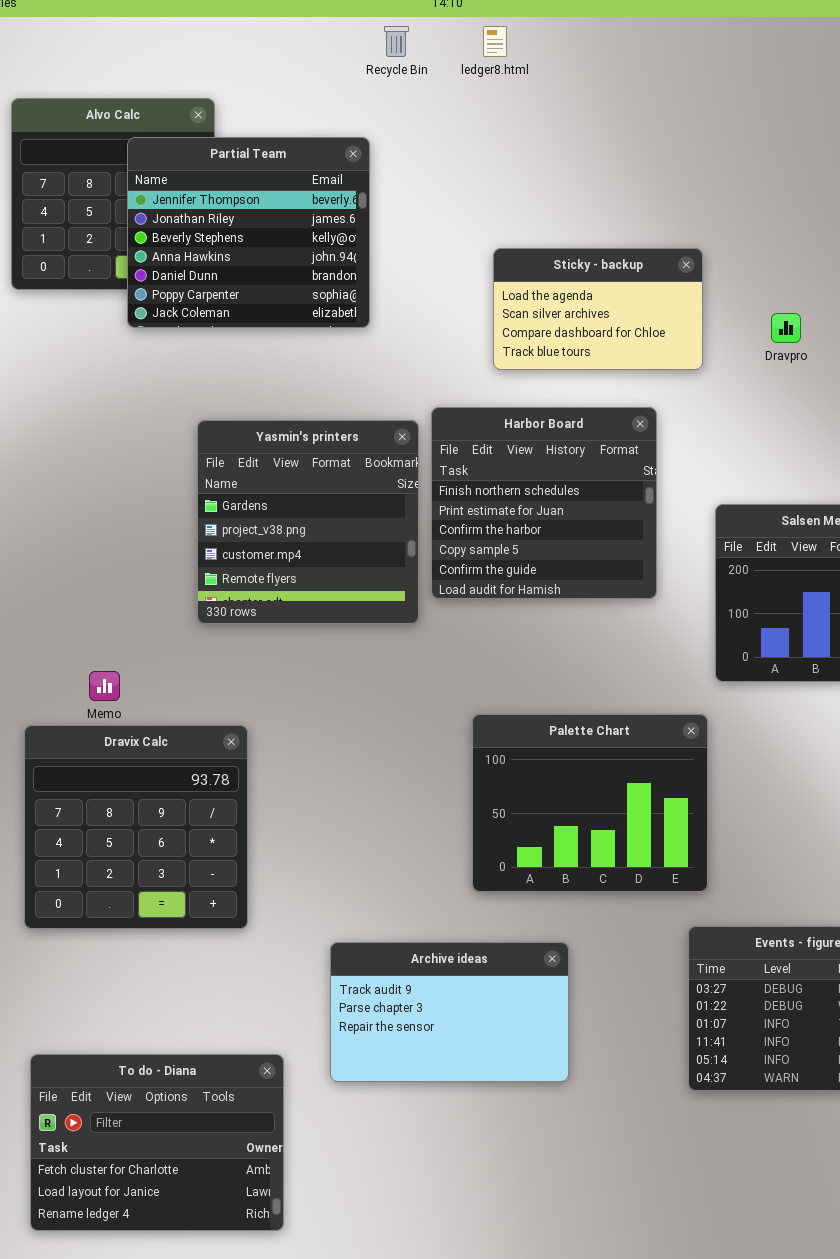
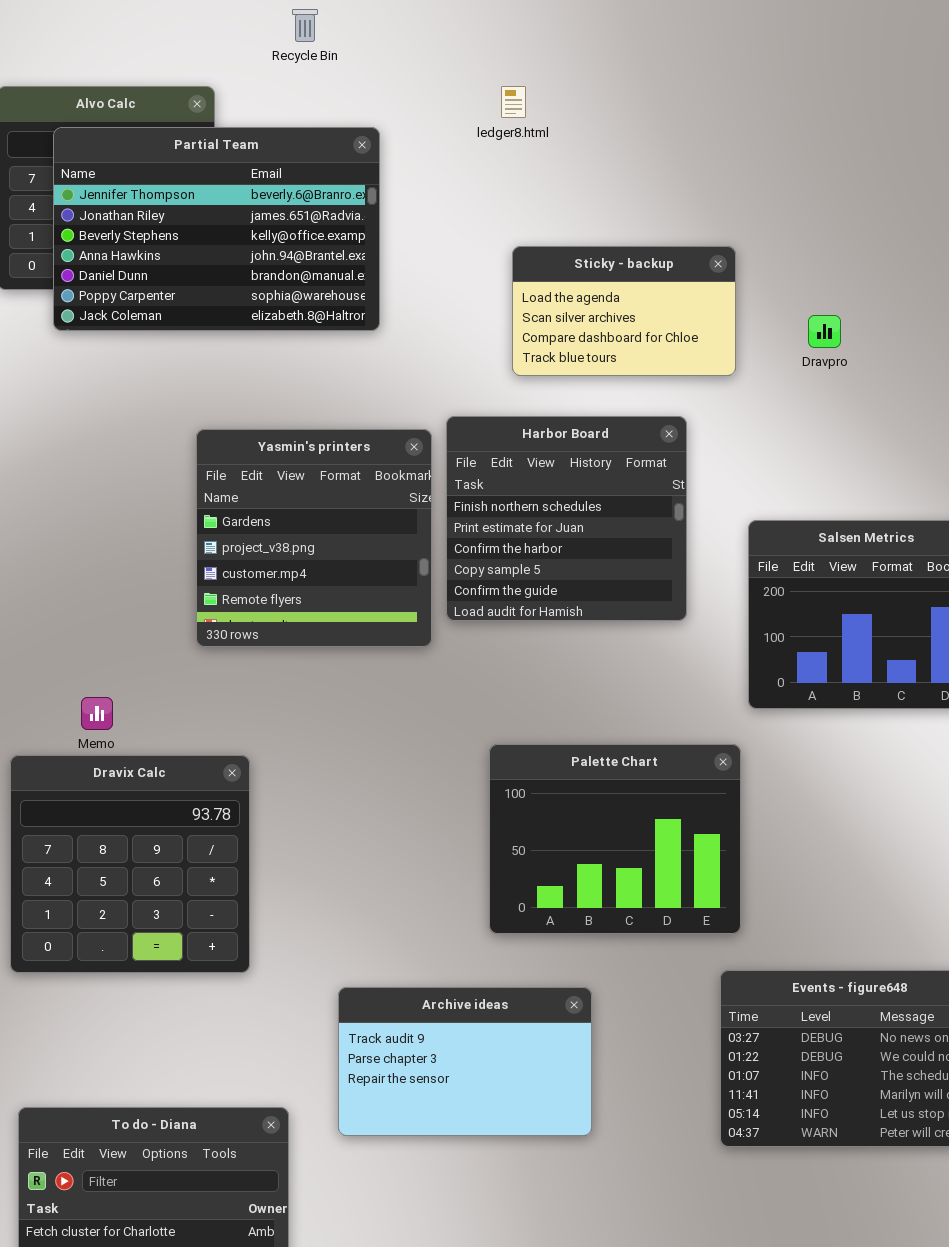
Recycle Bin: [384,26,409,57] -> [292,9,318,42], moved
ledger8.html: [483,26,507,57] -> [501,86,526,118], moved
Partial Team: [127,137,370,328] -> [53,127,380,331], resized

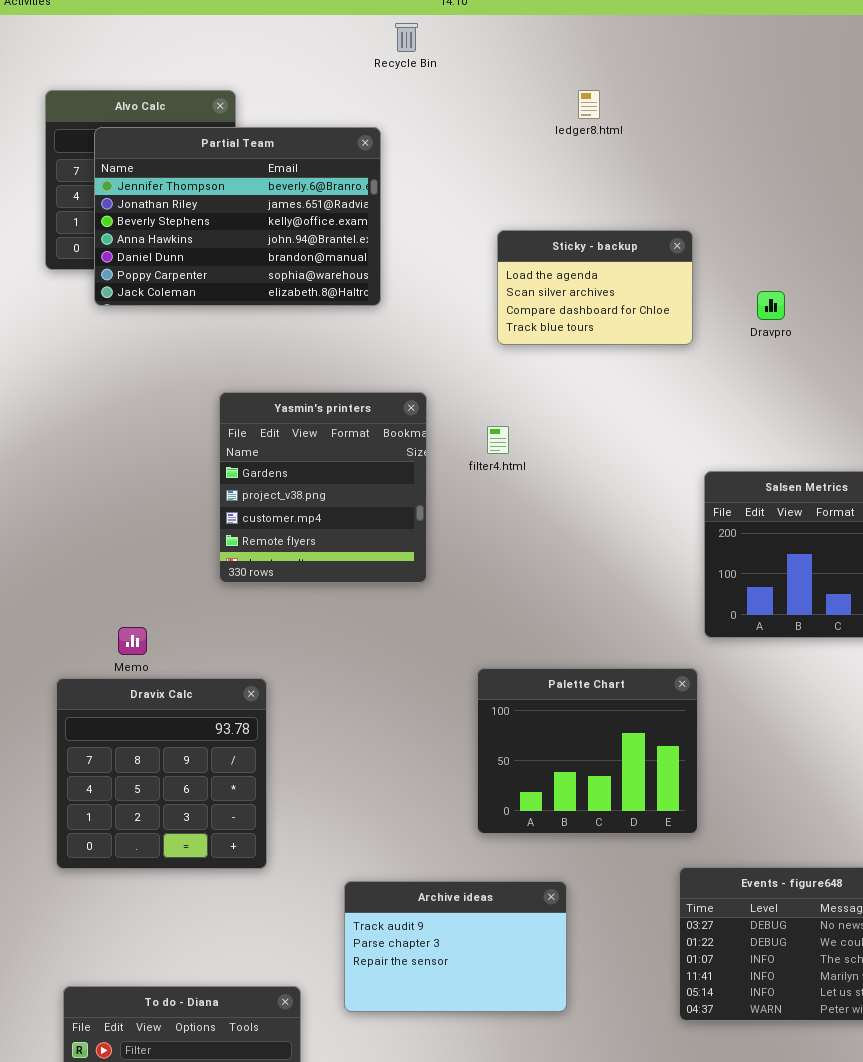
Recycle Bin: [292,9,318,42] -> [395,23,418,52], moved
ledger8.html: [501,86,526,118] -> [578,90,600,119], moved
Harbor Board: [446,416,687,621] -> none, closed

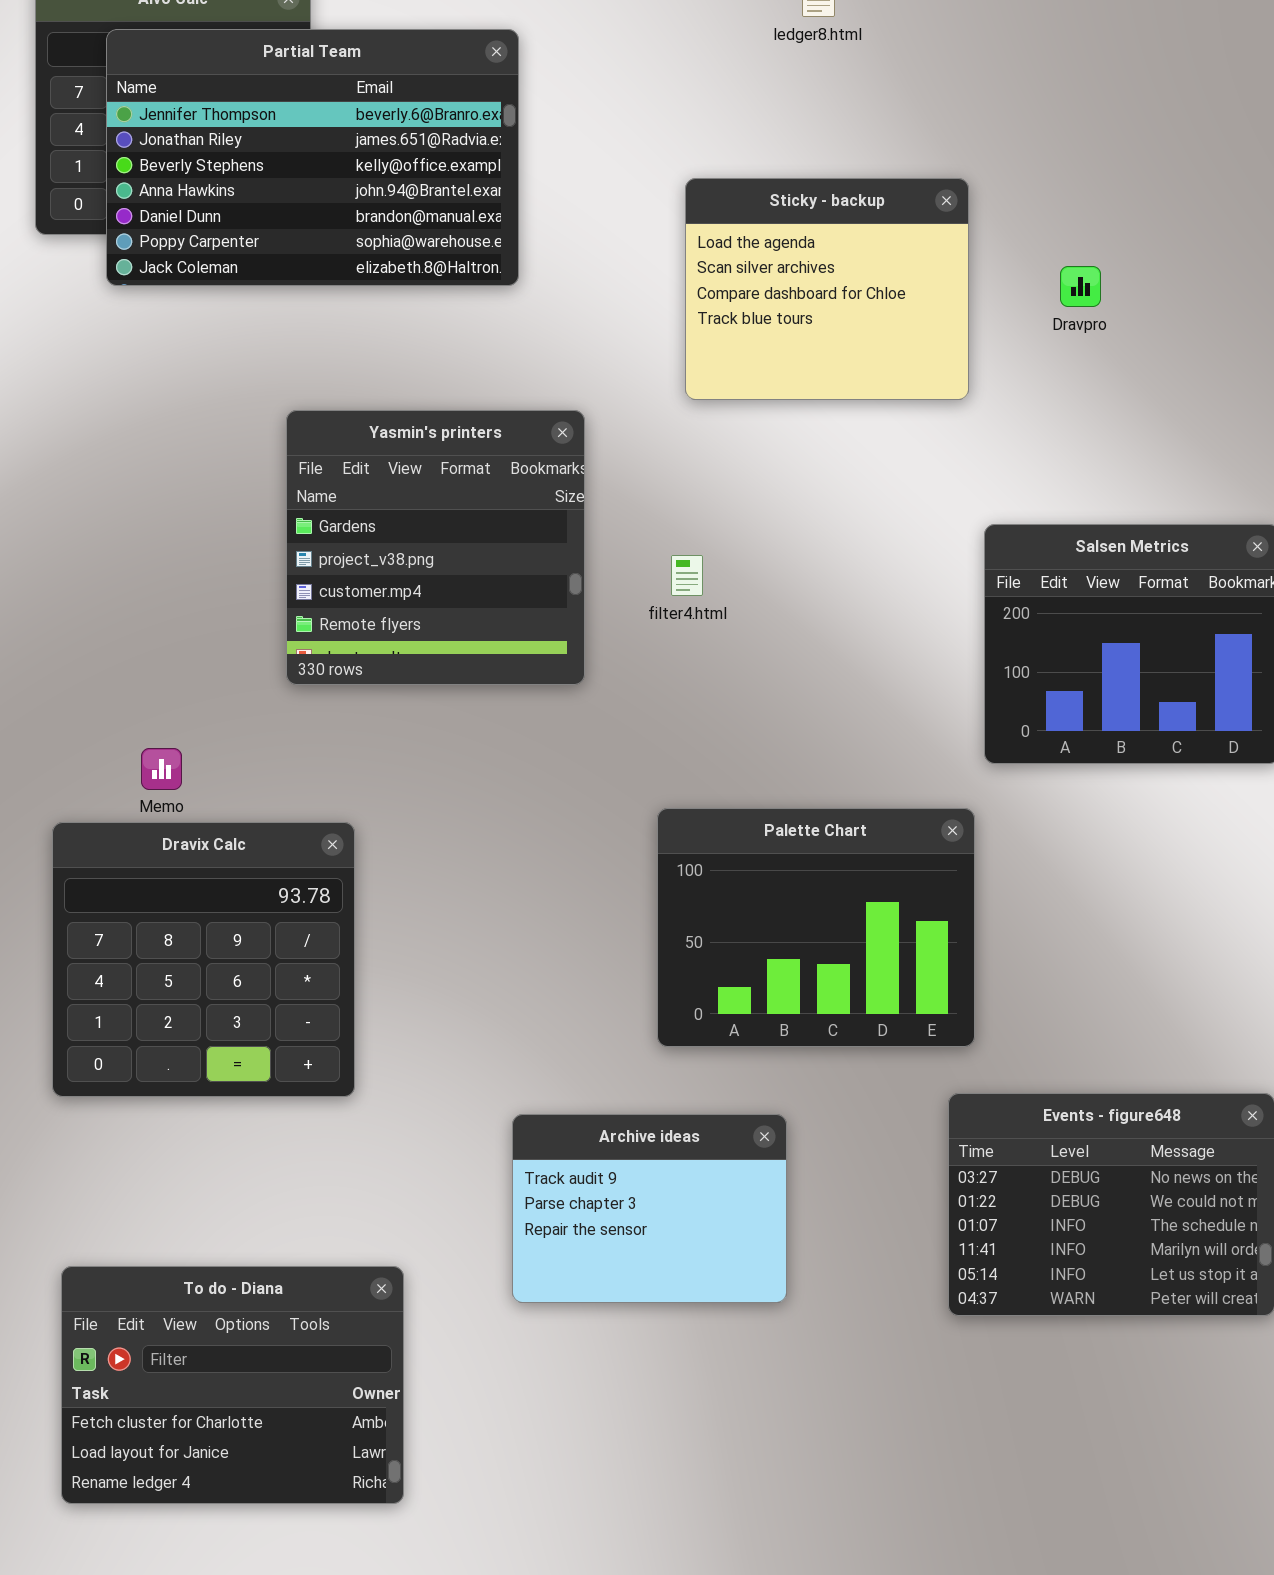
Sticky - backup: [497,230,693,345] -> [685,178,969,400], resized
filter4.html: [487,426,509,454] -> [671,555,703,596], moved
Archive ideas: [344,881,567,1012] -> [512,1114,787,1303], resized

